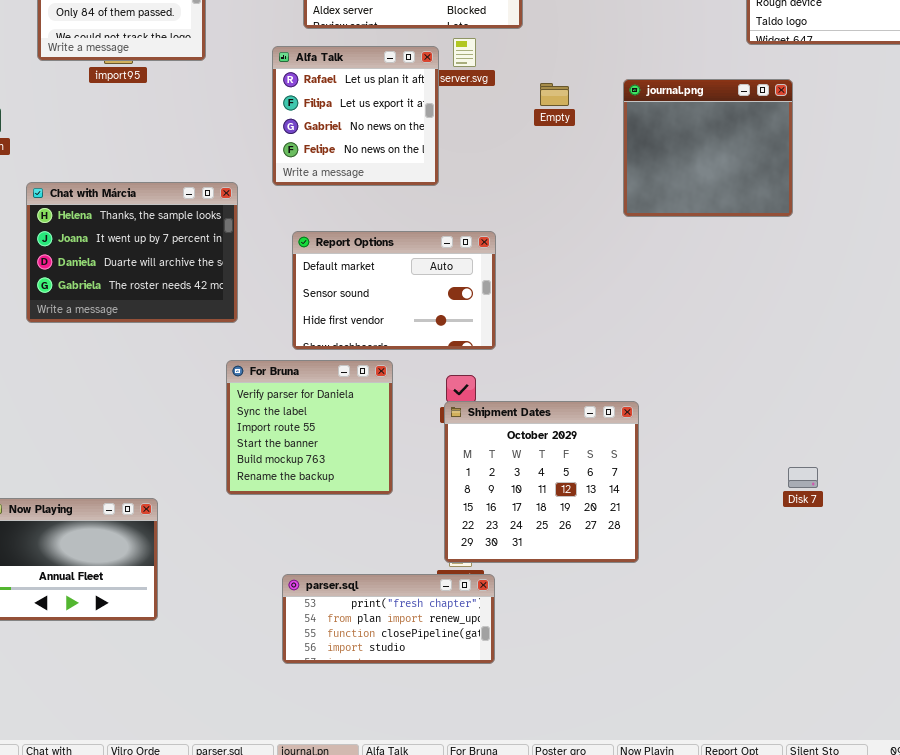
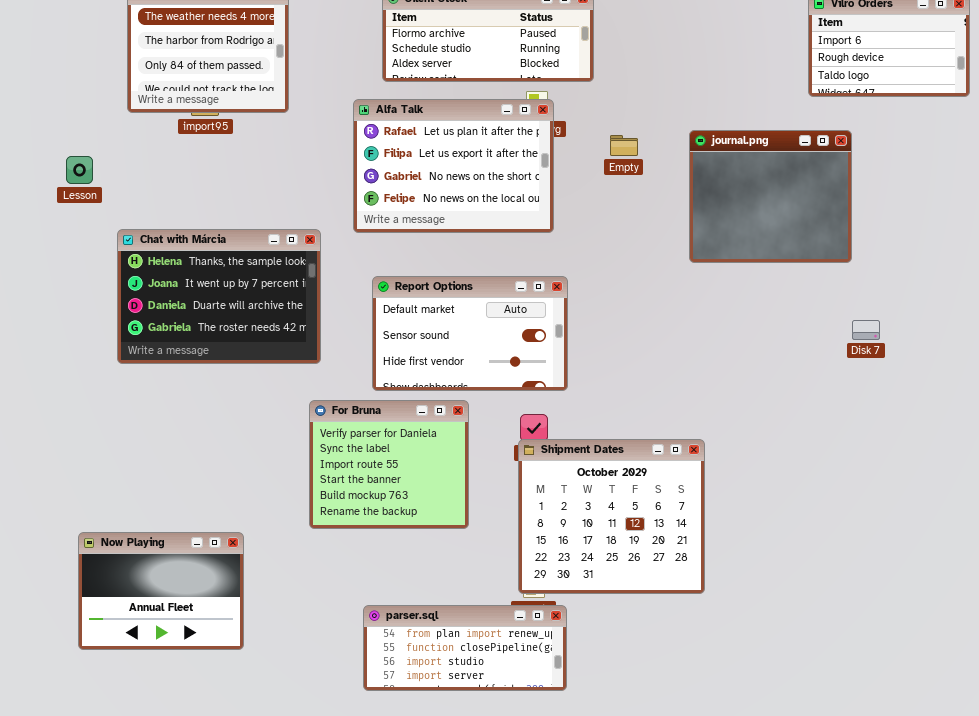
Alfa Talk: [272,46,439,186] -> [353,99,554,233], resized
Disk 7: [788,467,818,488] -> [852,320,880,340], moved
parser.sql: [282,574,495,664] -> [363,605,567,691], scrolled down 1 row

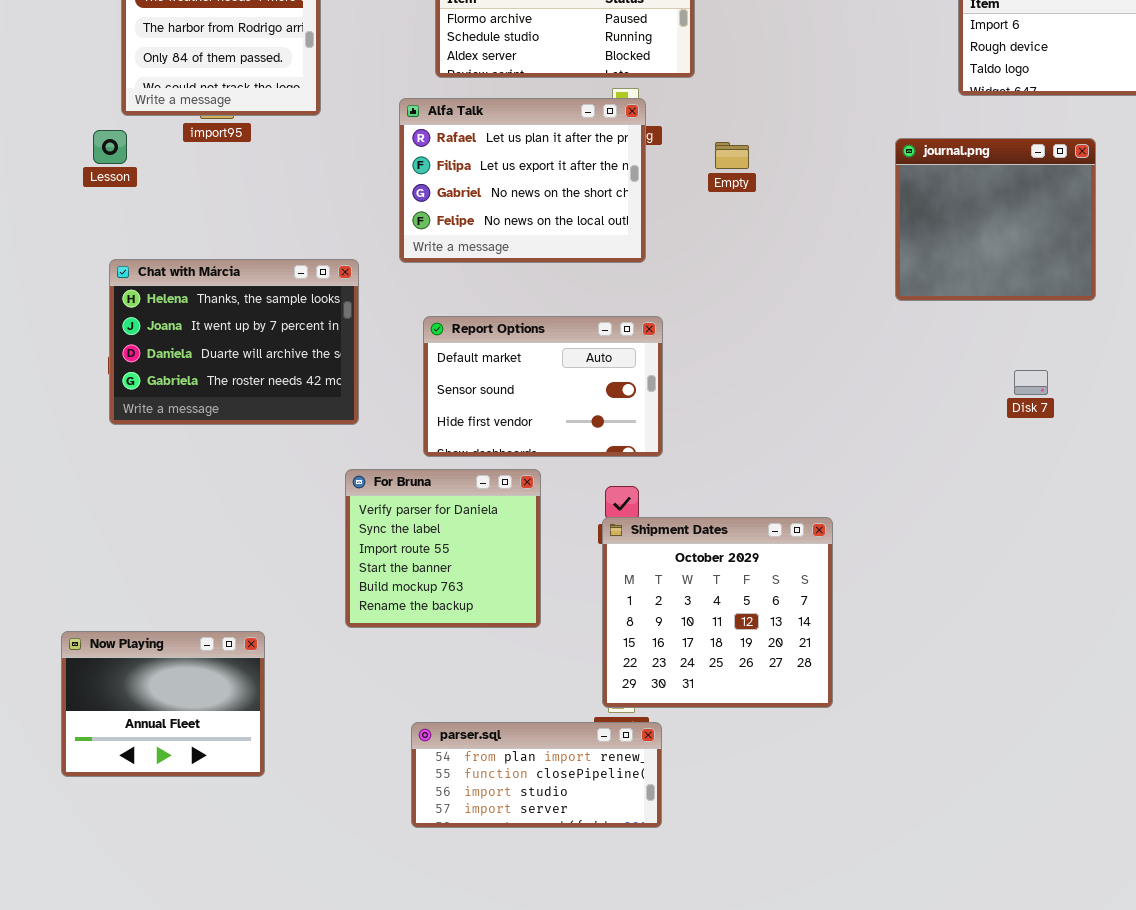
journal.png: [689,130,852,263] -> [895,138,1096,301], moved
Lesson: [66,156,93,184] -> [93,130,127,164], moved

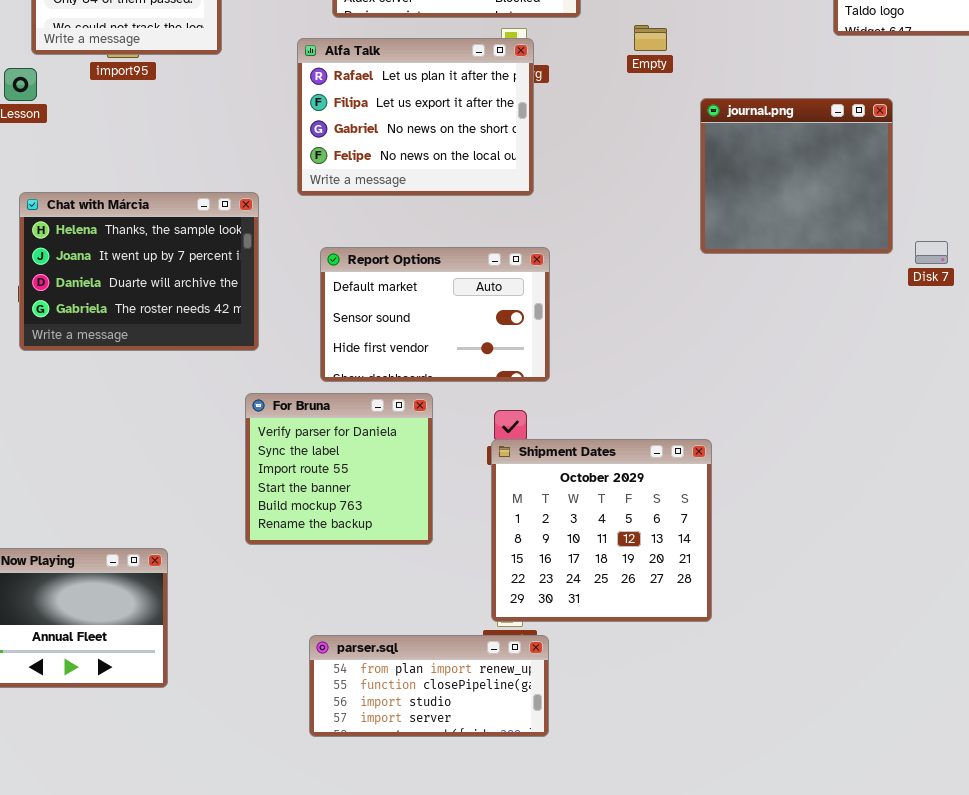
journal.png: [895,138,1096,301] -> [700,98,893,254], moved
Empty: [715,142,749,169] -> [634,25,667,51], moved
Disk 7: [1014,370,1048,395] -> [915,241,948,264], moved

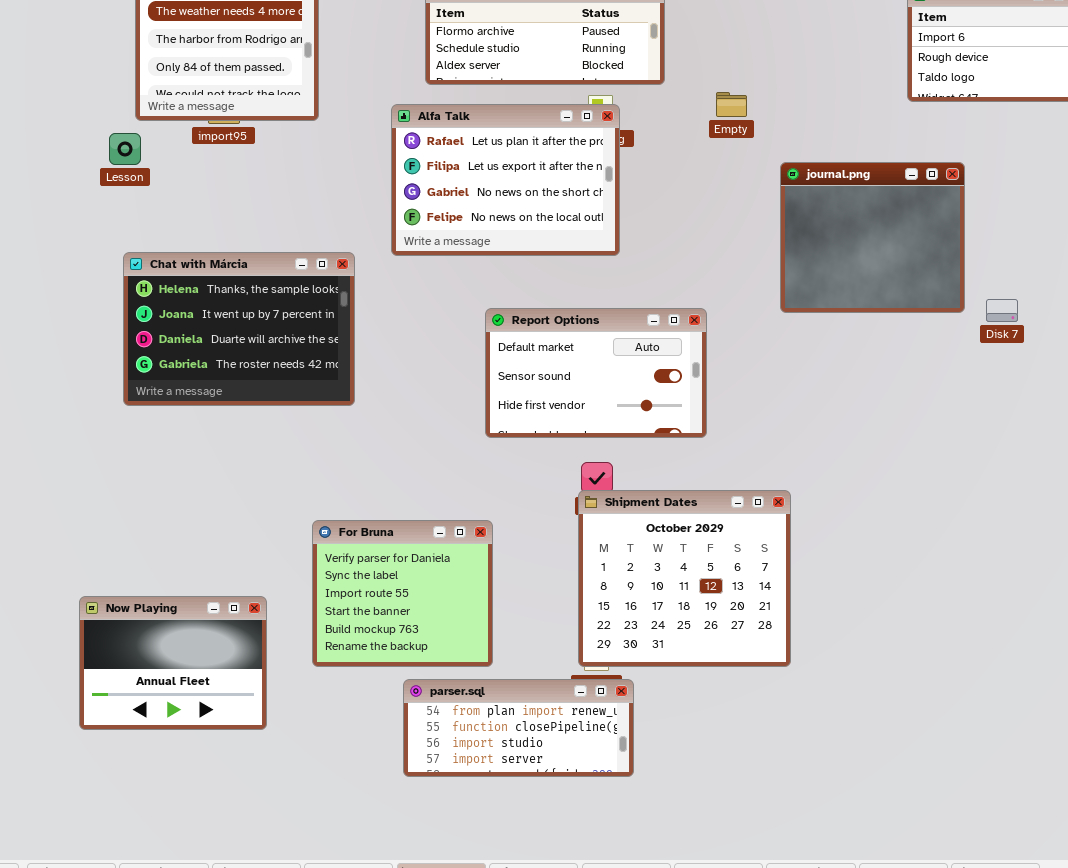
Report Options: [320,247,550,382] -> [485,308,707,438], moved
For Bruna: [245,393,433,545] -> [312,520,493,667], moved

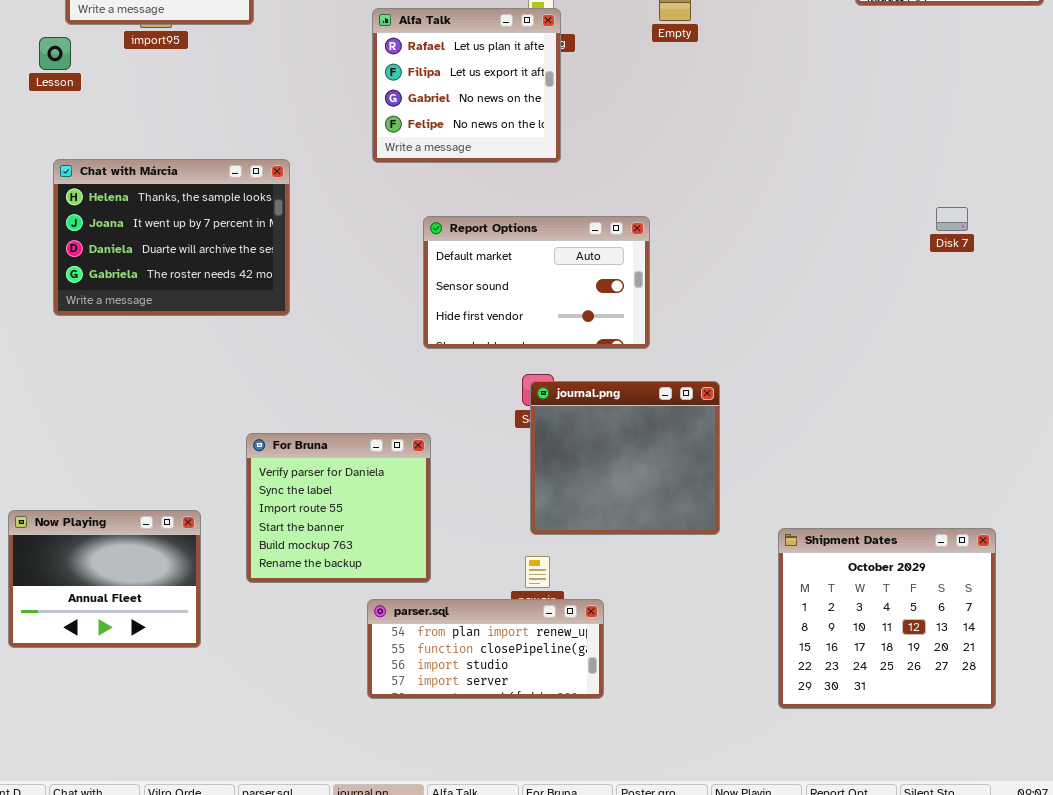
Alfa Talk: [391,104,620,256] -> [372,8,561,163], resized
journal.png: [780,162,965,313] -> [530,381,720,535], moved
Shipment Dates: [578,490,791,667] -> [778,528,996,709], moved
parser.sql: [403,679,634,777] -> [367,599,604,699], moved

